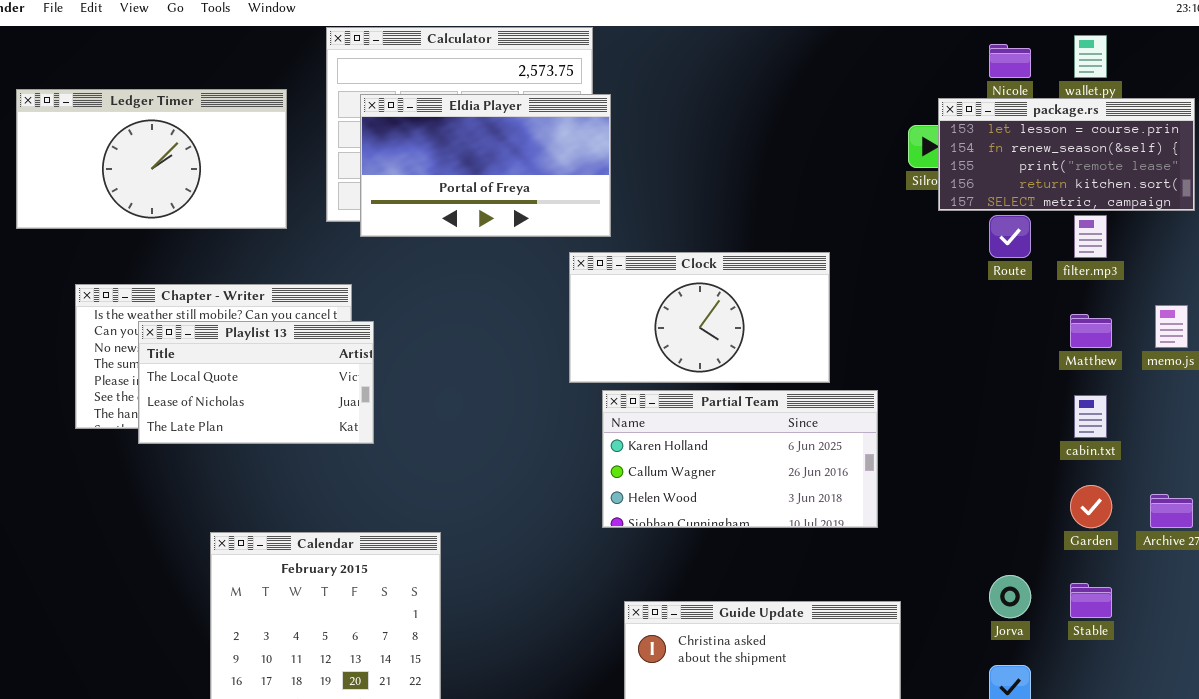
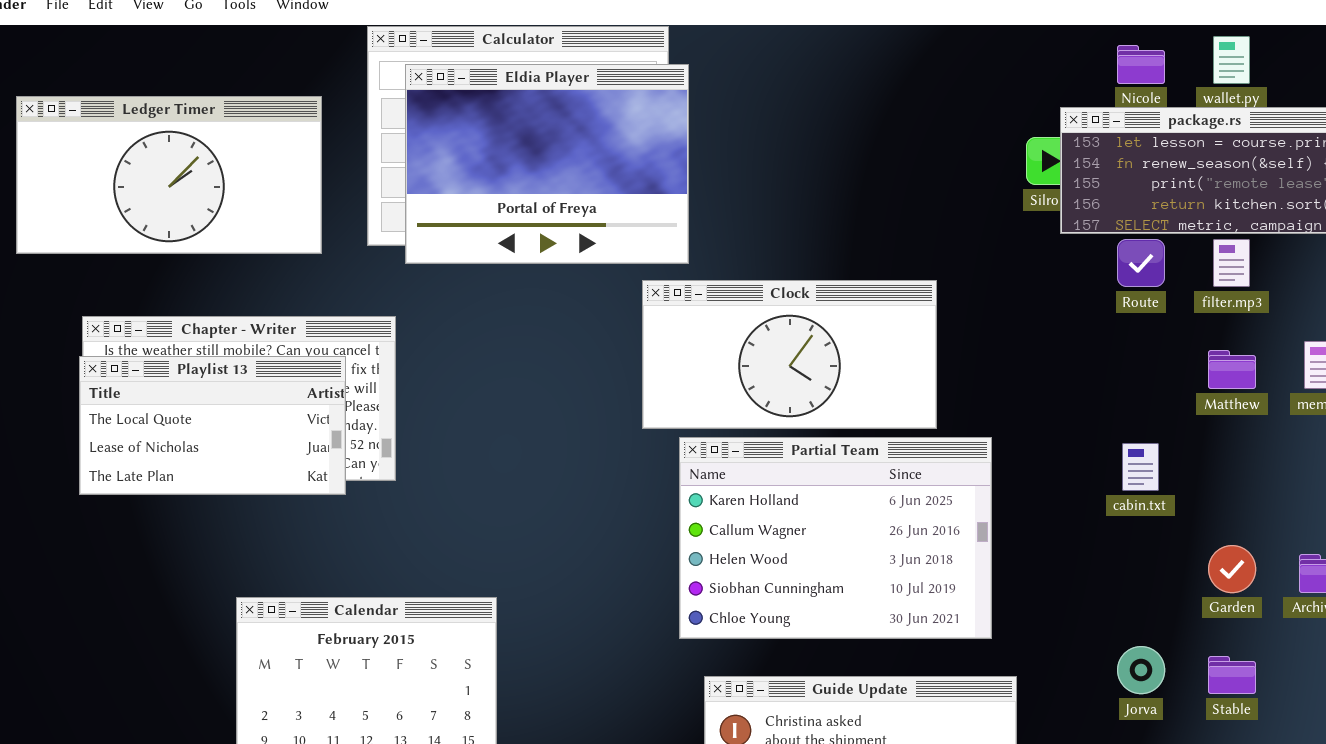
Eldia Player: [360,94,611,237] -> [405,64,689,264], resized
Playlist 13: [138,321,374,444] -> [79,356,346,495], moved
Partial Team: [602,390,878,528] -> [679,437,992,639], resized
cabin.txt: [1074,395,1107,438] -> [1122,443,1159,491], moved

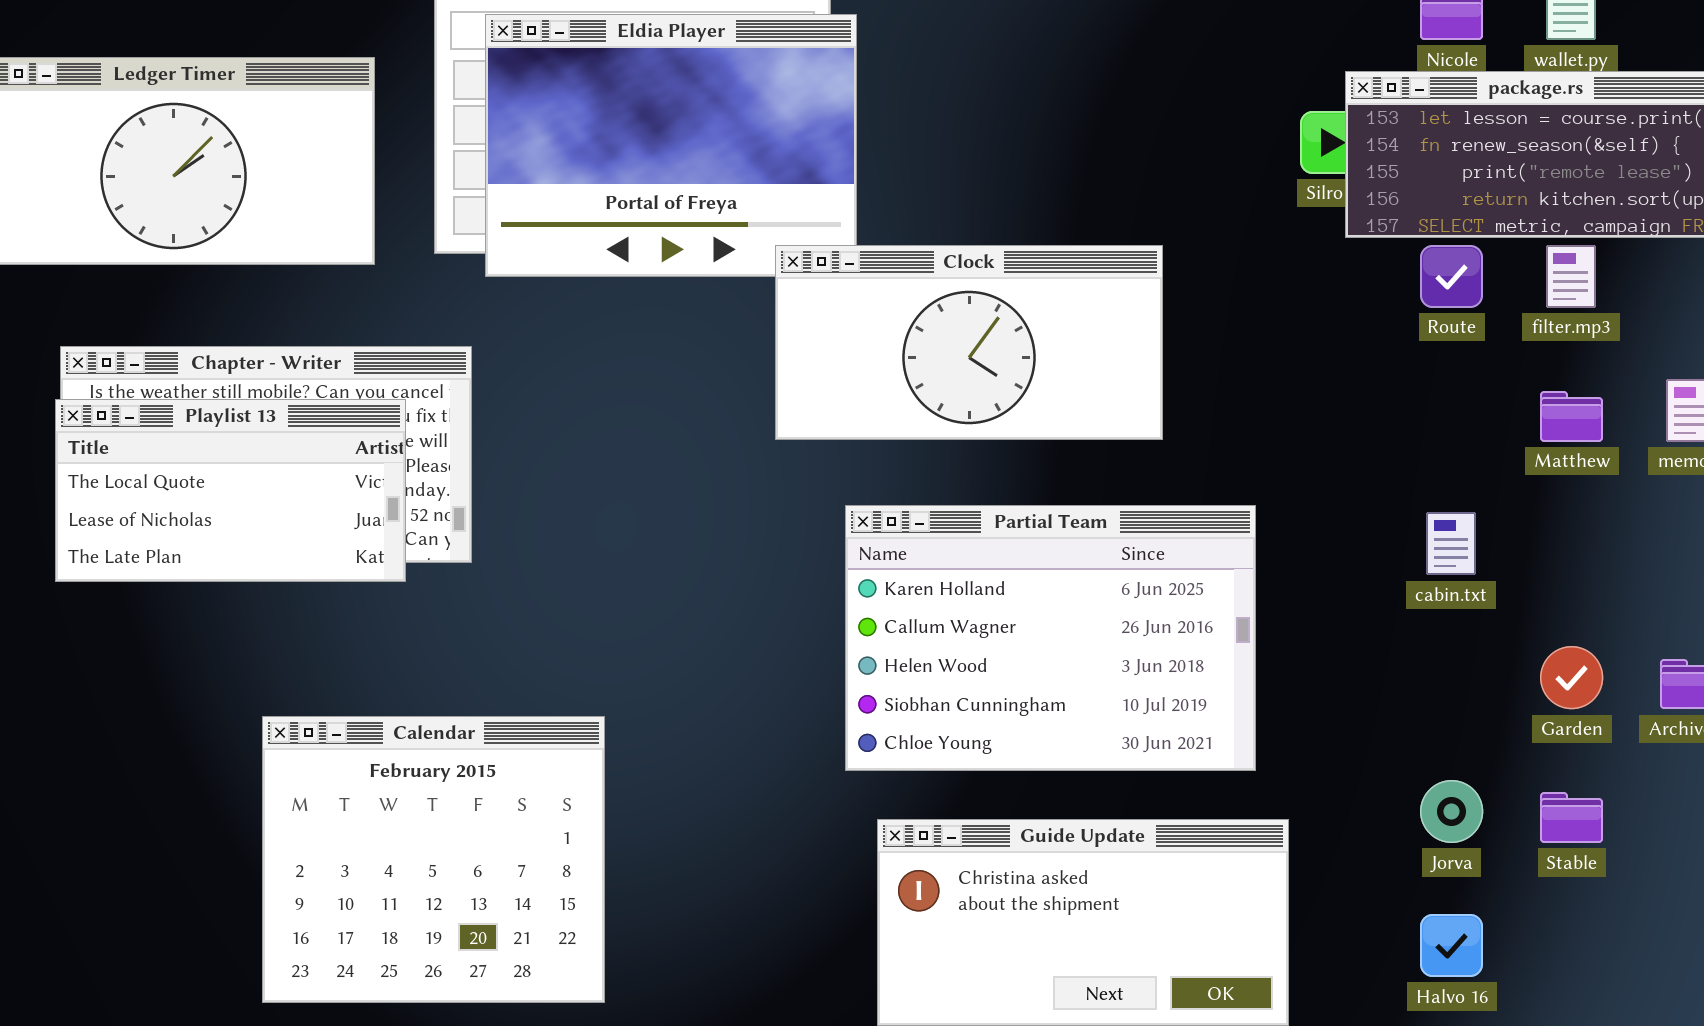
Clock: [642,280,937,429] -> [775,245,1163,440], moved

